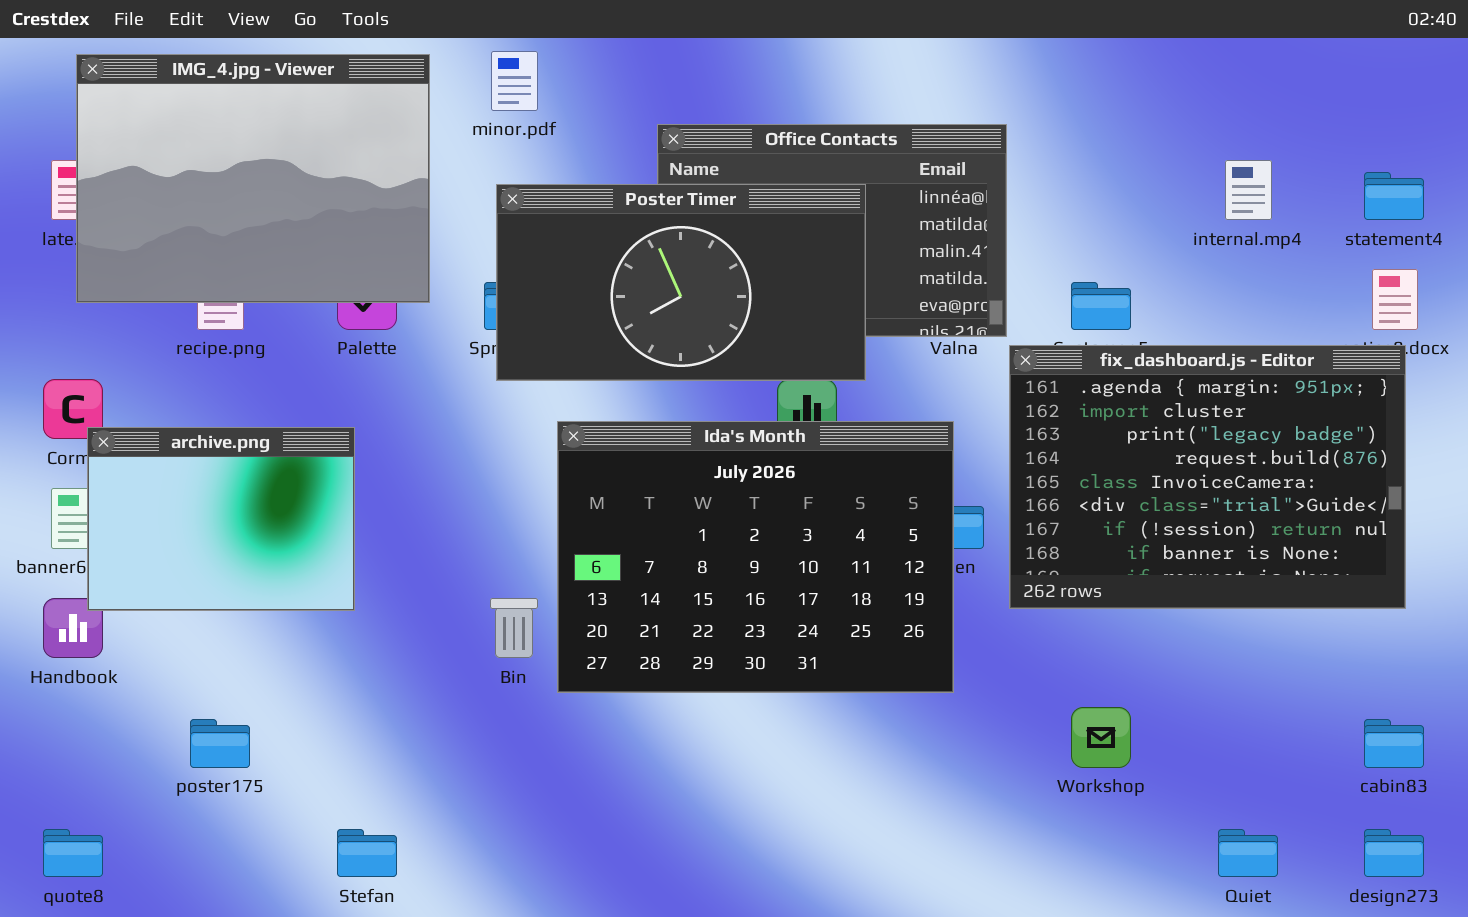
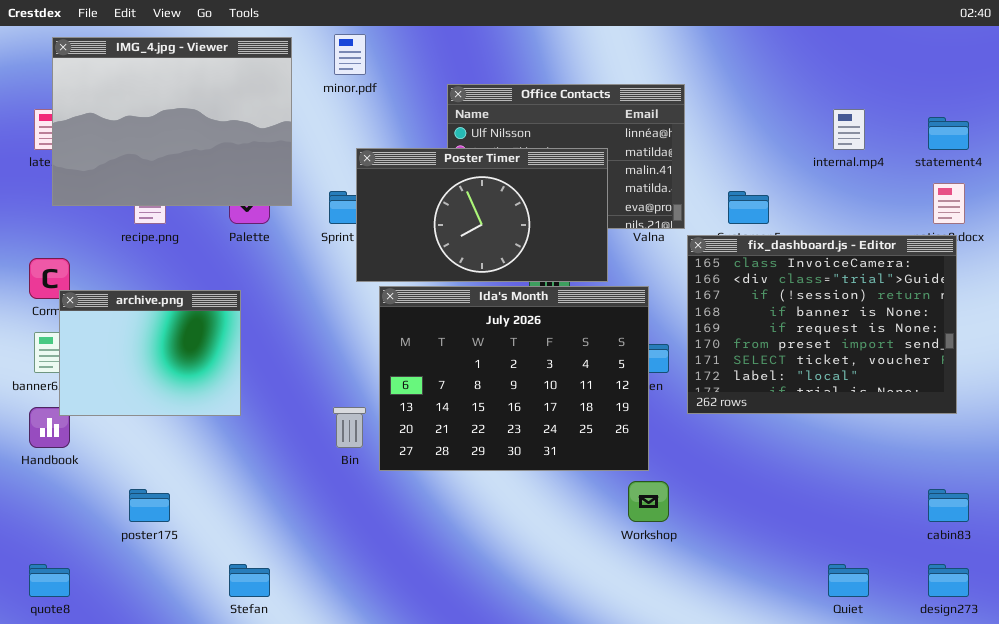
Poster Timer: [496,184,866,381] -> [356,148,608,282], moved
fix_dashboard.js - Editor: [1009,345,1406,609] -> [687,235,957,414], scrolled down 4 rows
Workshop: [1071,707,1131,768] -> [628,481,669,522], moved

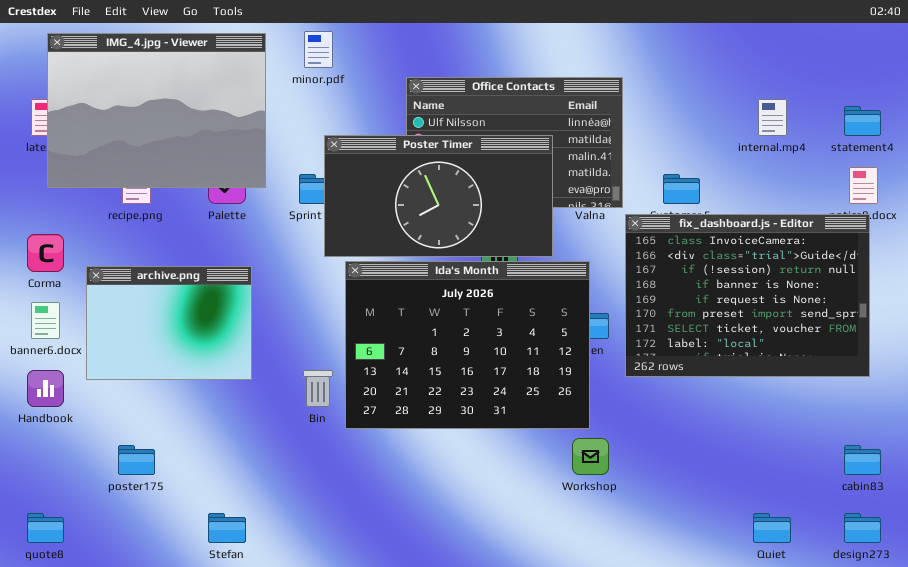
archive.png: [59,290,241,416] -> [86,266,252,380], moved

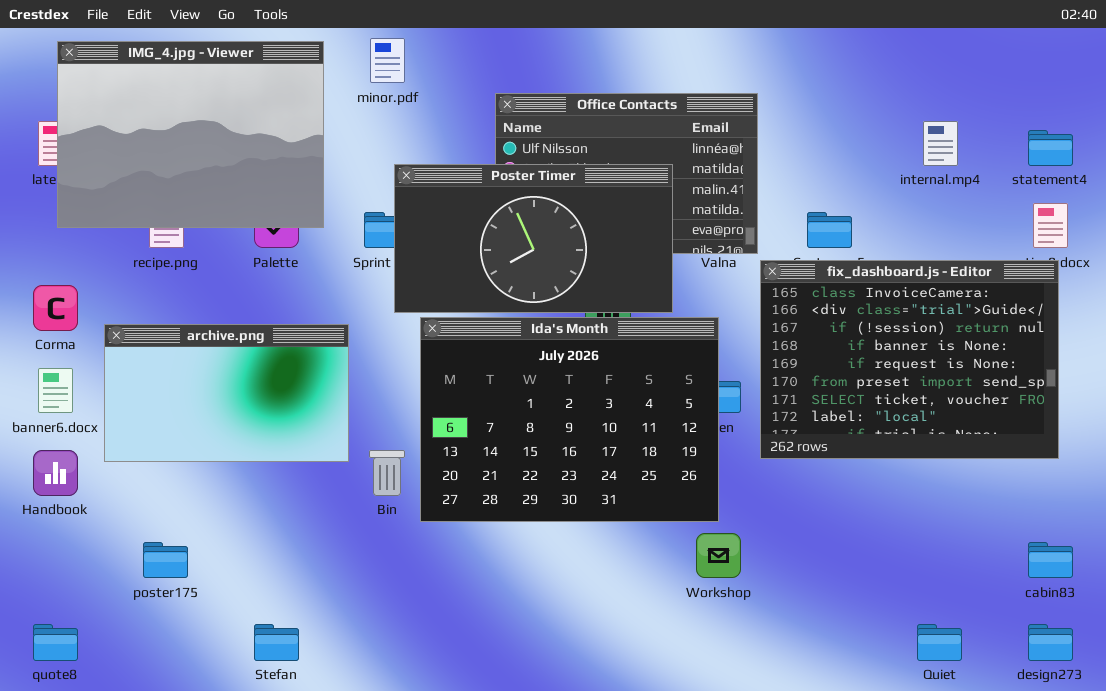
archive.png: [86,266,252,380] -> [104,324,349,462], resized

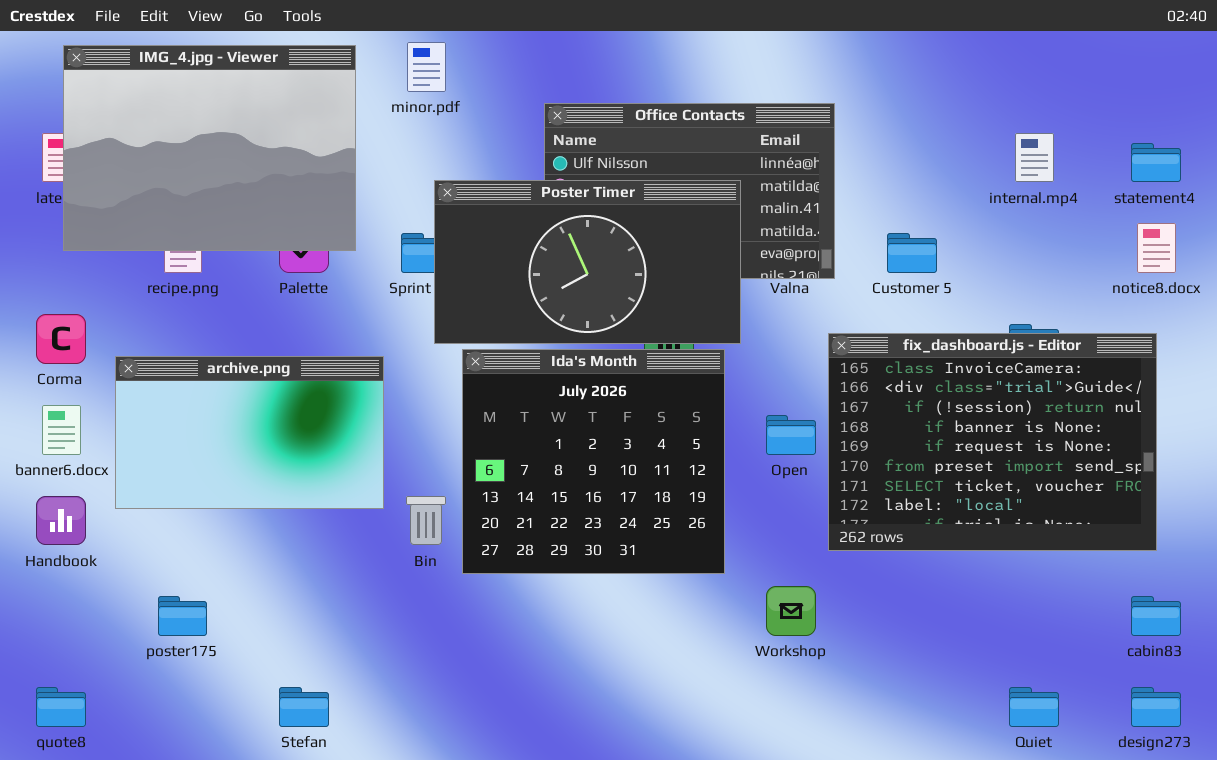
fix_dashboard.js - Editor: [760,260,1059,459] -> [828,333,1157,551], moved
Ida's Month: [420,317,719,522] -> [462,349,725,574], resized

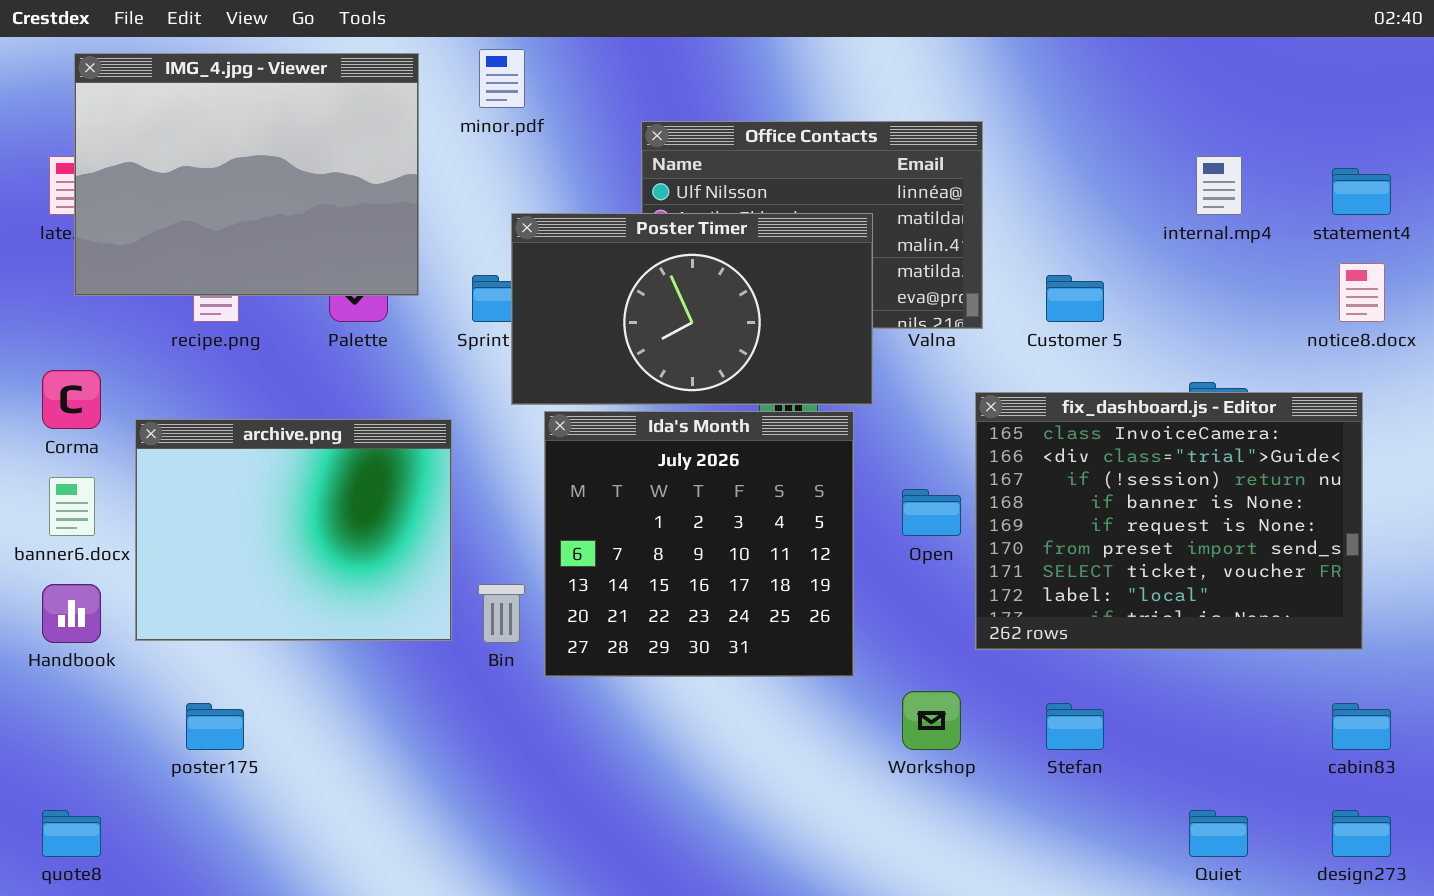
archive.png: [115,356,384,509] -> [135,419,452,641], resized
Stefan: [279,687,329,727] -> [1046,703,1104,750], moved

